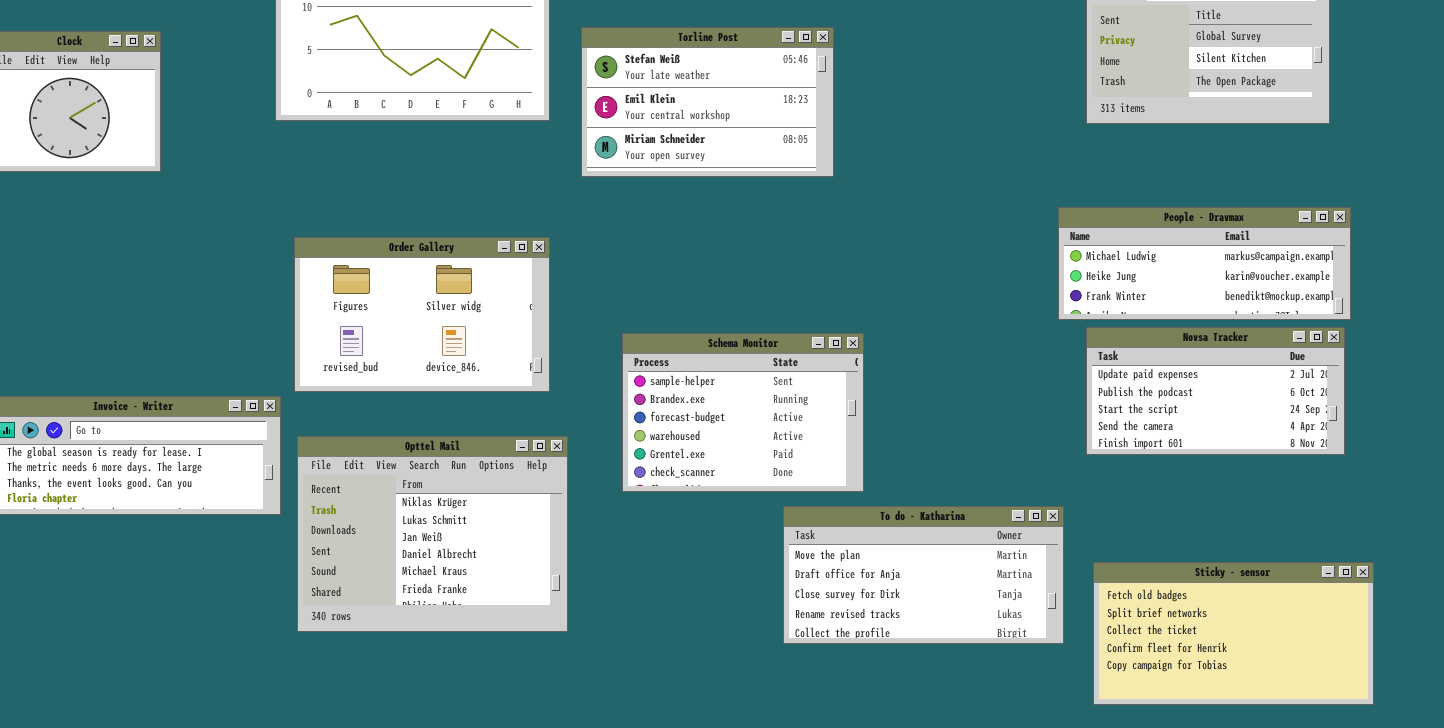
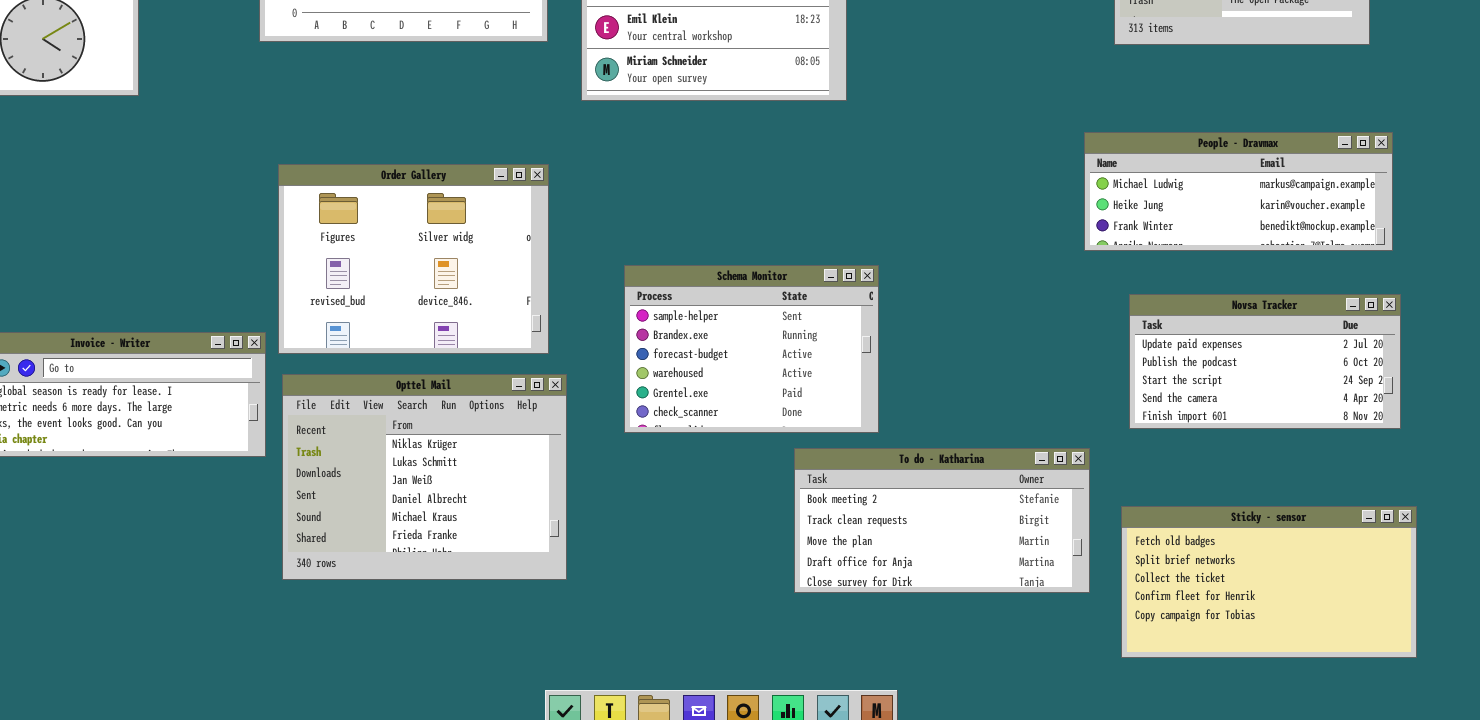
Order Gallery: [294,237,550,392] -> [278,164,549,354], resized
Novsa Tracker: [1086,327,1345,455] -> [1129,294,1401,429], moved
To do - Katharina: [783,506,1064,644] -> [794,448,1090,593], scrolled up 2 rows

